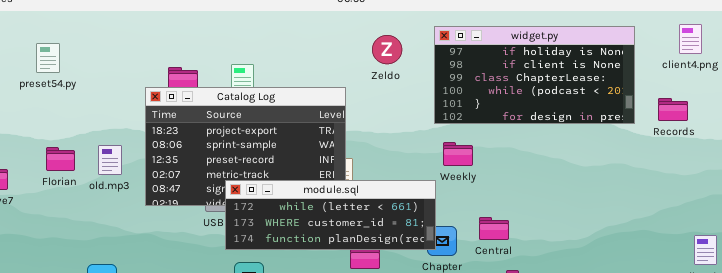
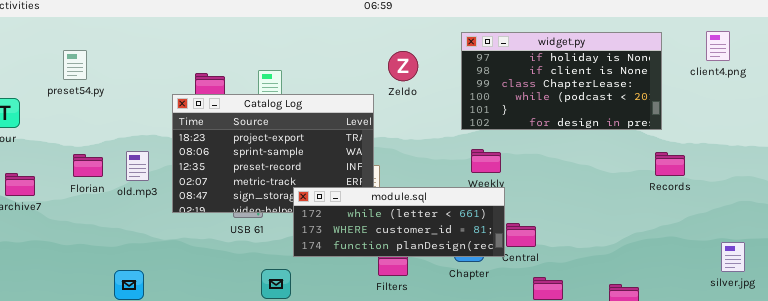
Zeldo: [372,35,402,64] -> [388,51,418,81], moved
Records: [658,98,688,121] -> [655,152,685,176], moved
module.sql: [225,180,436,250] -> [293,187,505,257], moved

